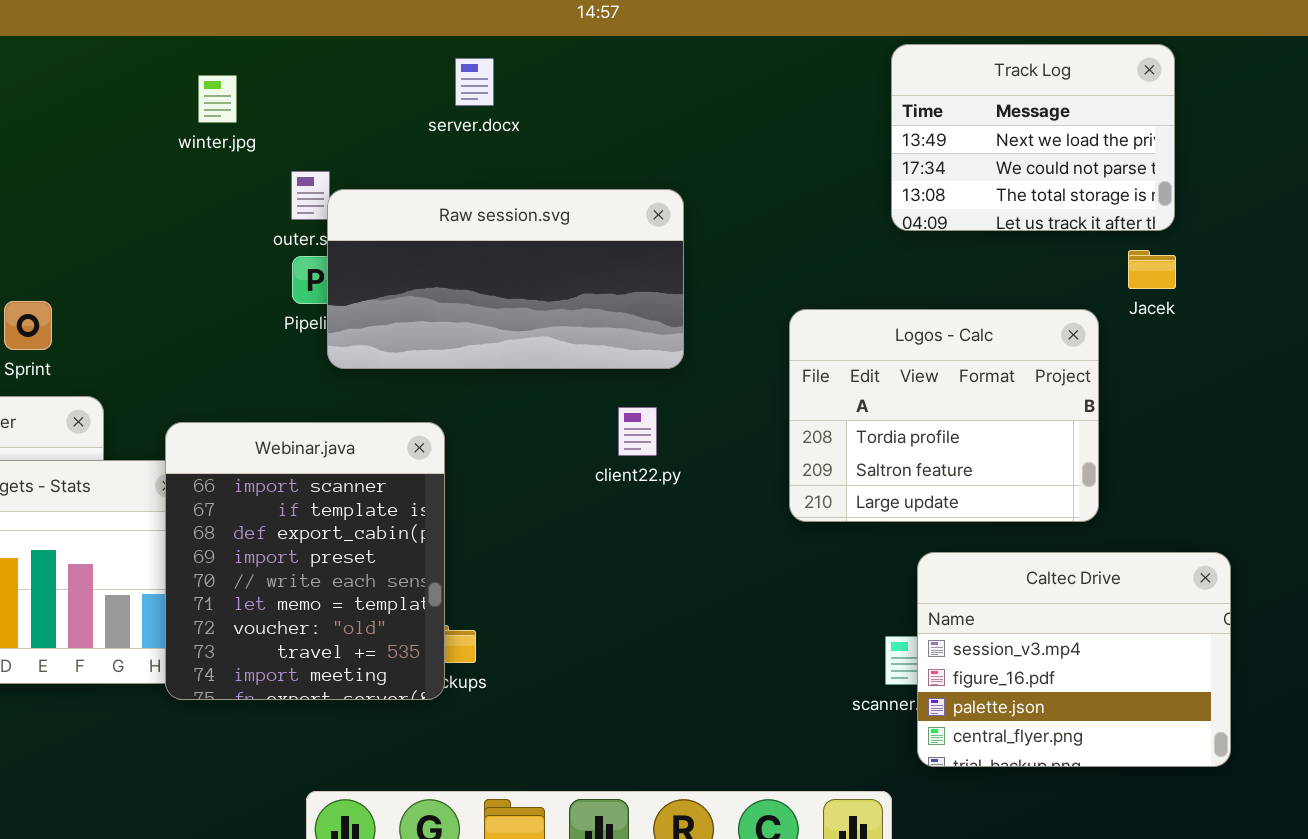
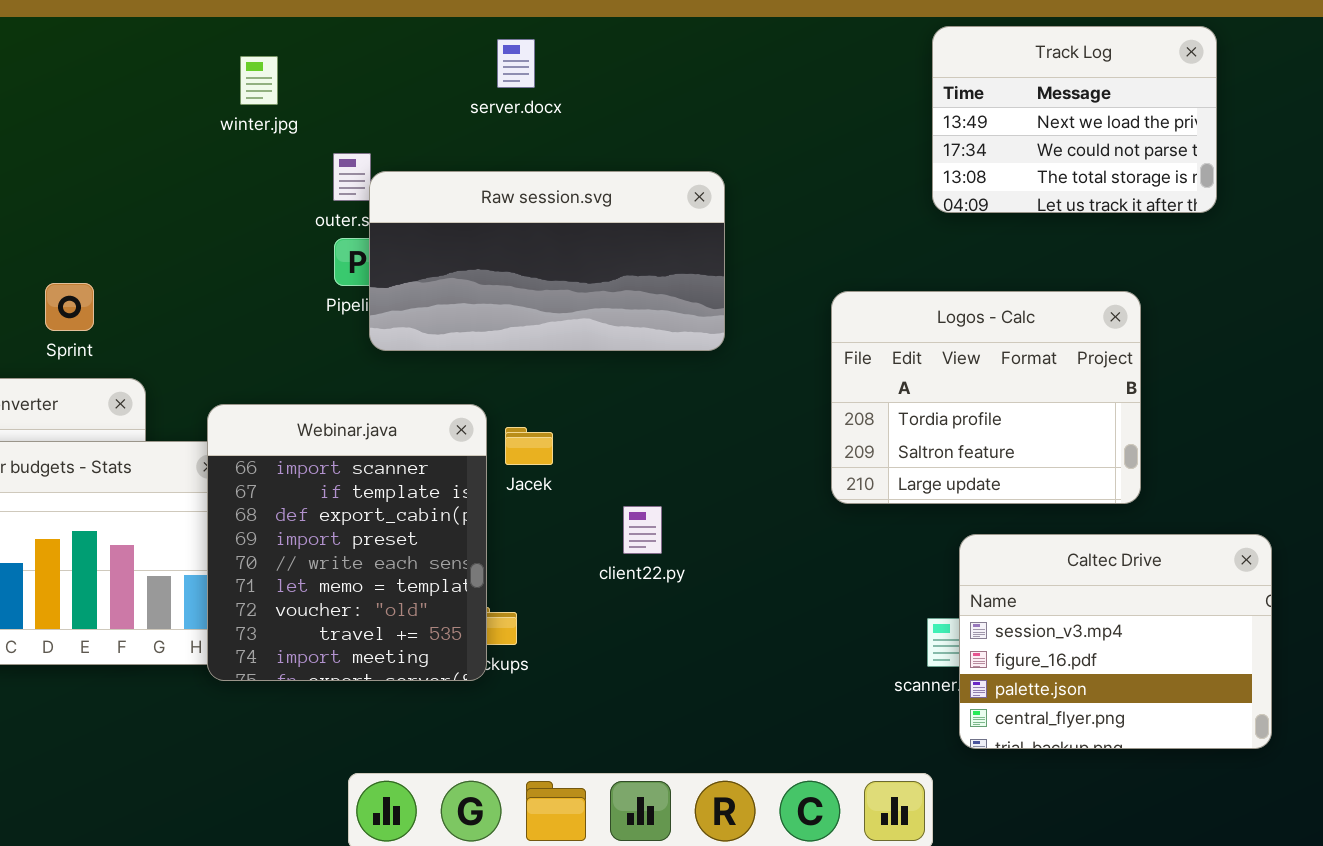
Jacek: [1128,250,1176,289] -> [505,427,553,465], moved
client22.py: [618,407,657,456] -> [623,506,662,554], moved

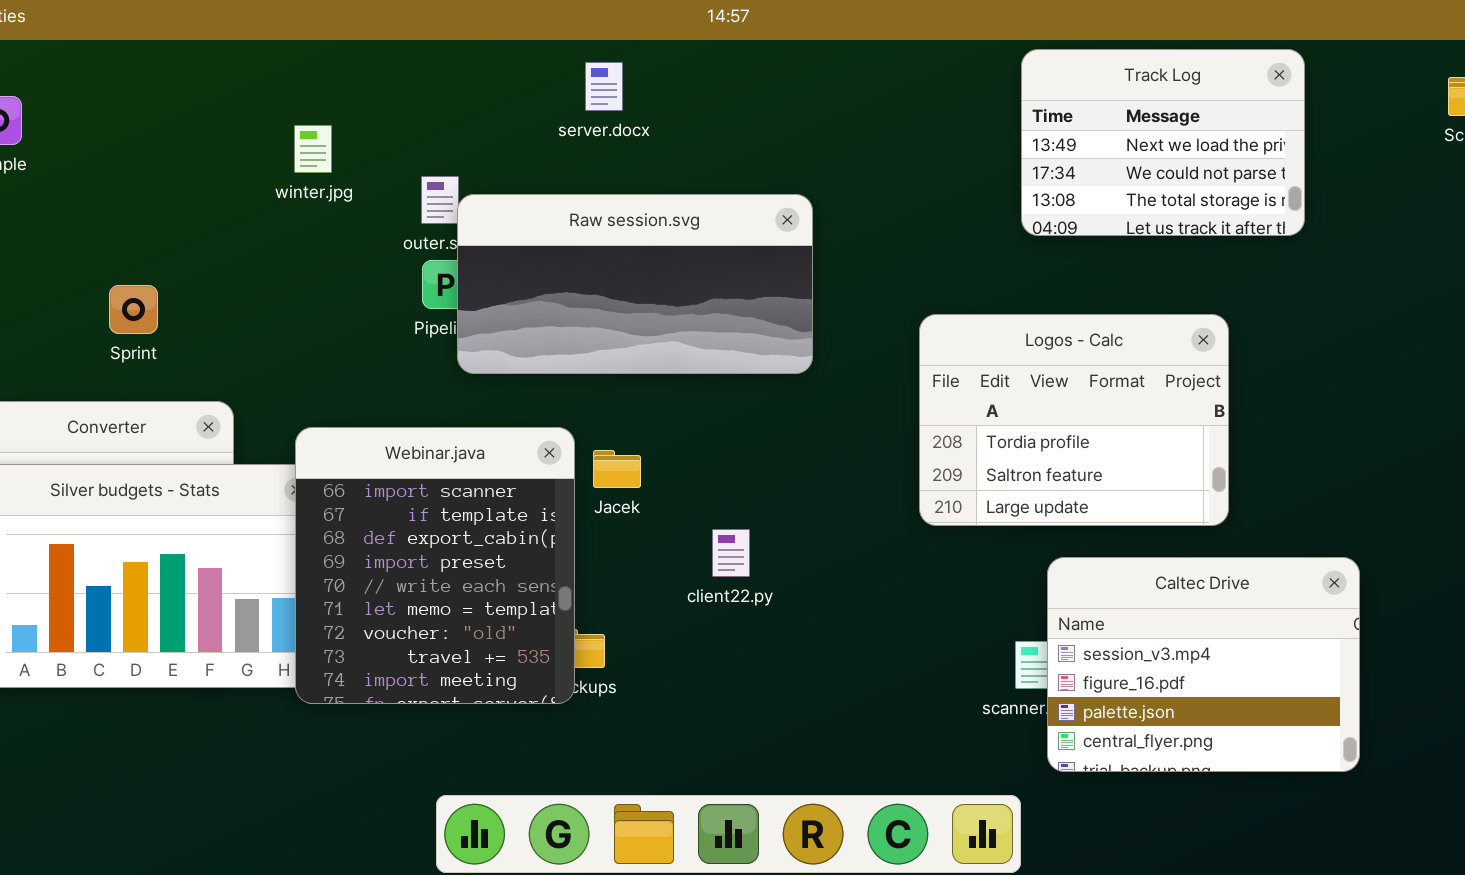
winter.jpg: [240,56,278,105] -> [294,125,332,173], moved
Sprint: [45,283,94,331] -> [109,285,158,334], moved

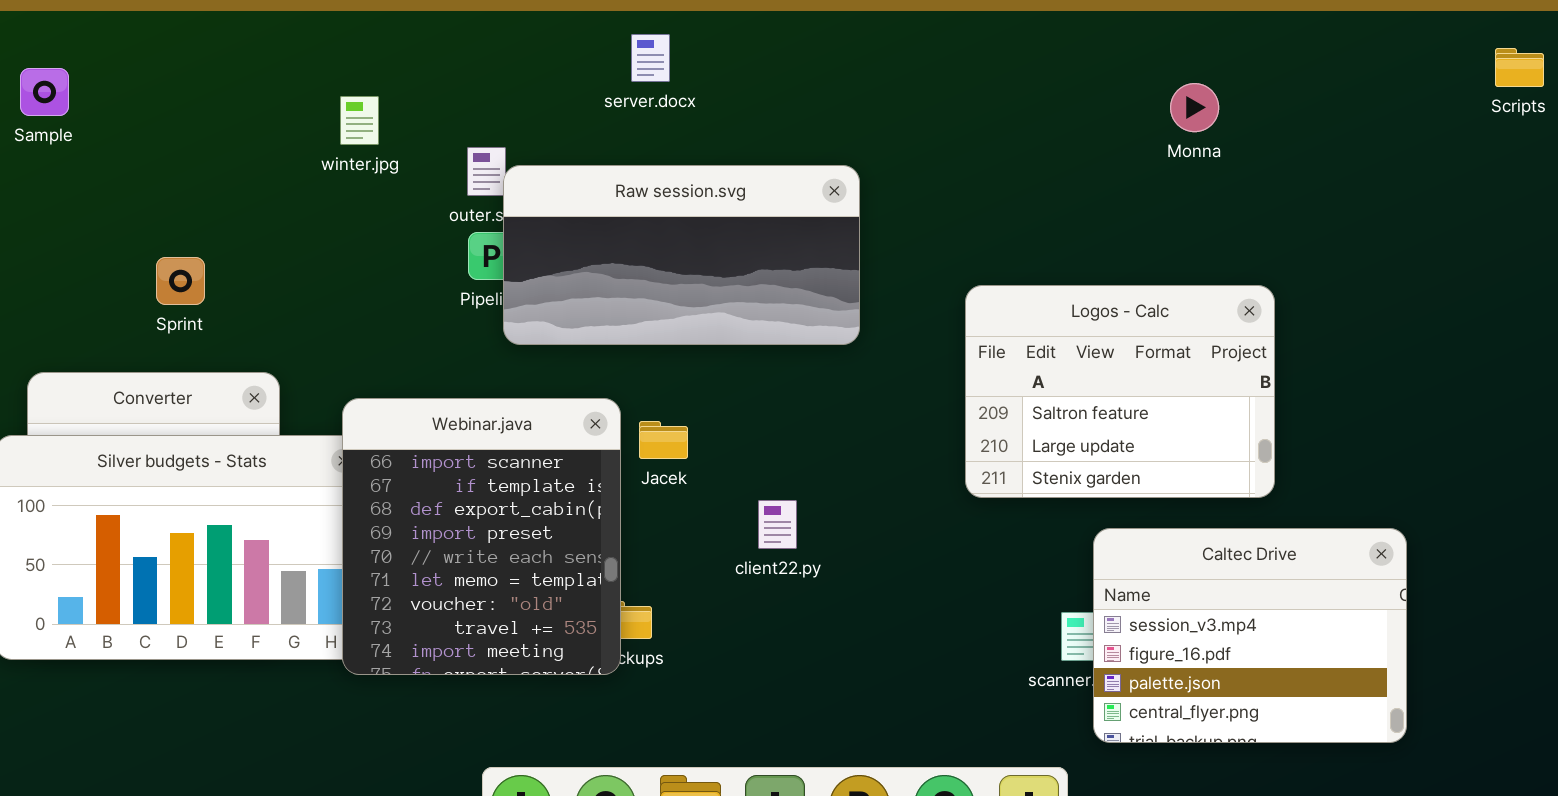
Track Log: [1021,49,1305,236] -> none, closed
Logos - Calc: [919,314,1229,526] -> [965,285,1275,498], scrolled down 1 row

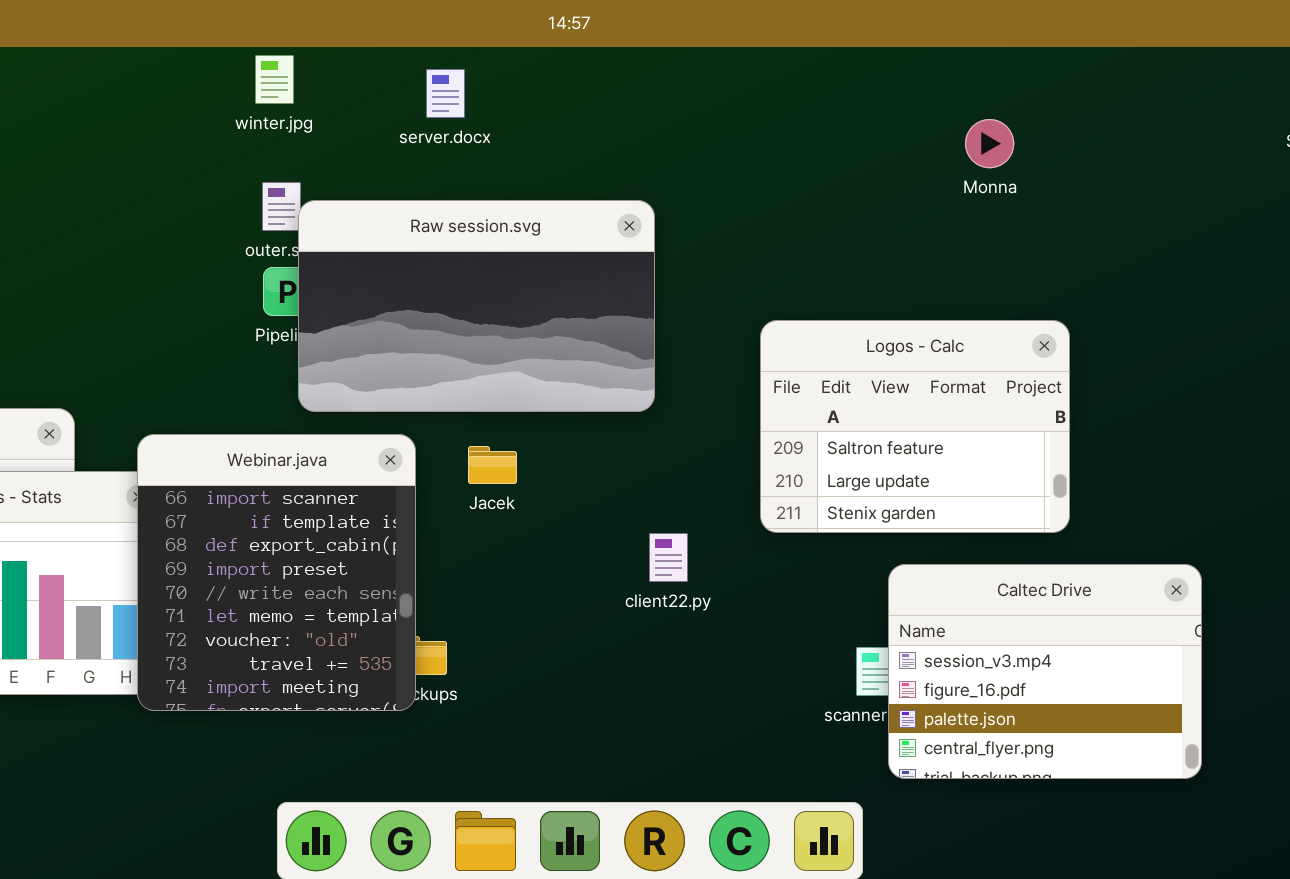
winter.jpg: [340,96,379,145] -> [255,55,294,104], moved
Raw session.svg: [503,165,860,345] -> [298,200,655,412], resized
Jacek: [639,421,688,459] -> [468,446,517,484], moved
client22.py: [758,500,797,549] -> [649,533,688,582], moved

